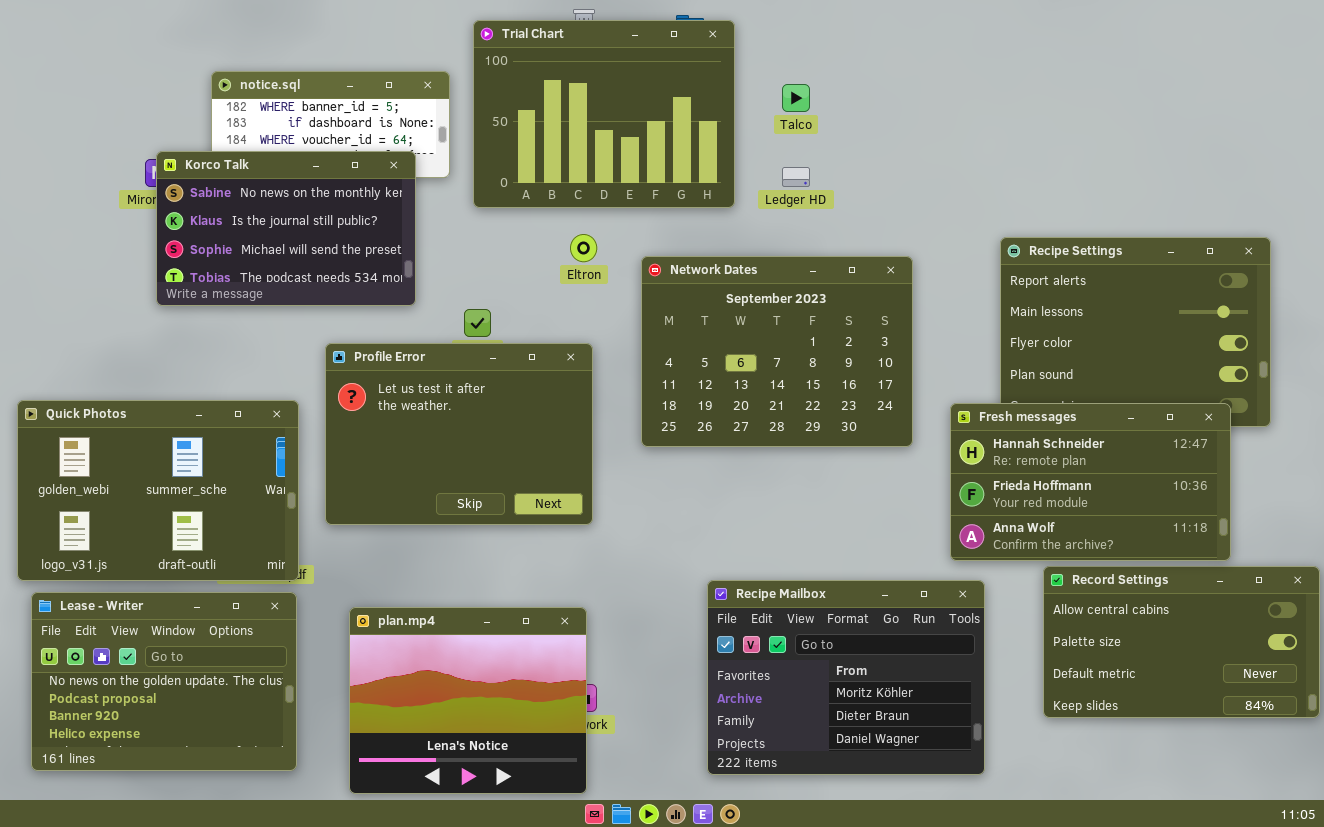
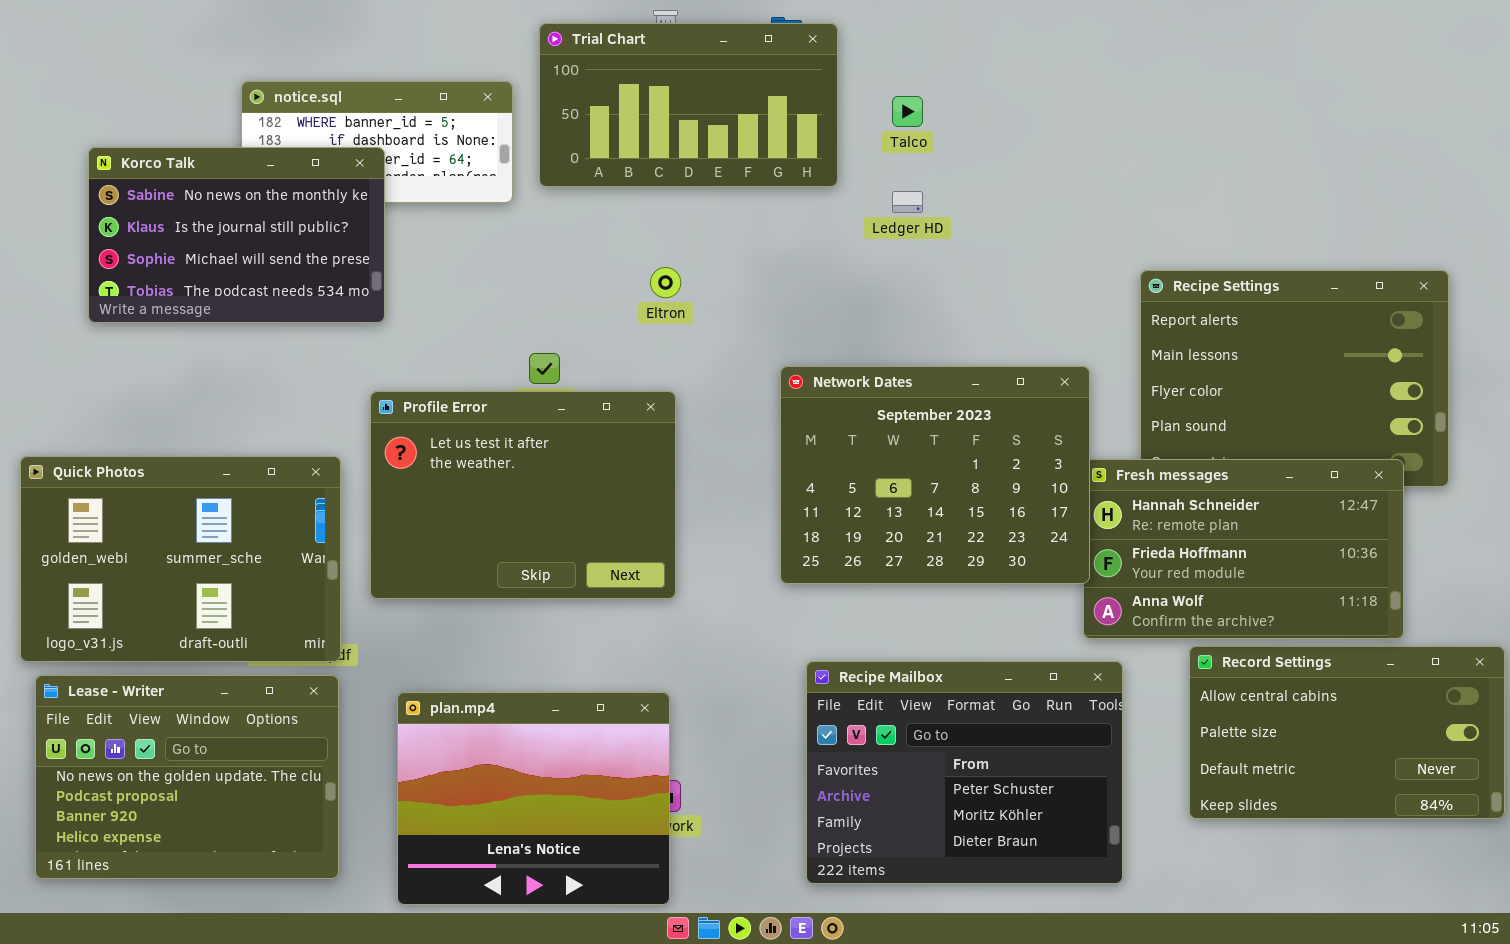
Trial Chart: [473,20,735,208] -> [539,23,838,187], resized
Korco Talk: [156,151,416,306] -> [88,147,385,323], moved
Network Dates: [641,256,913,447] -> [780,366,1090,584], moved
Recipe Mailbox: [707,580,985,775] -> [806,661,1123,884], scrolled up 1 row

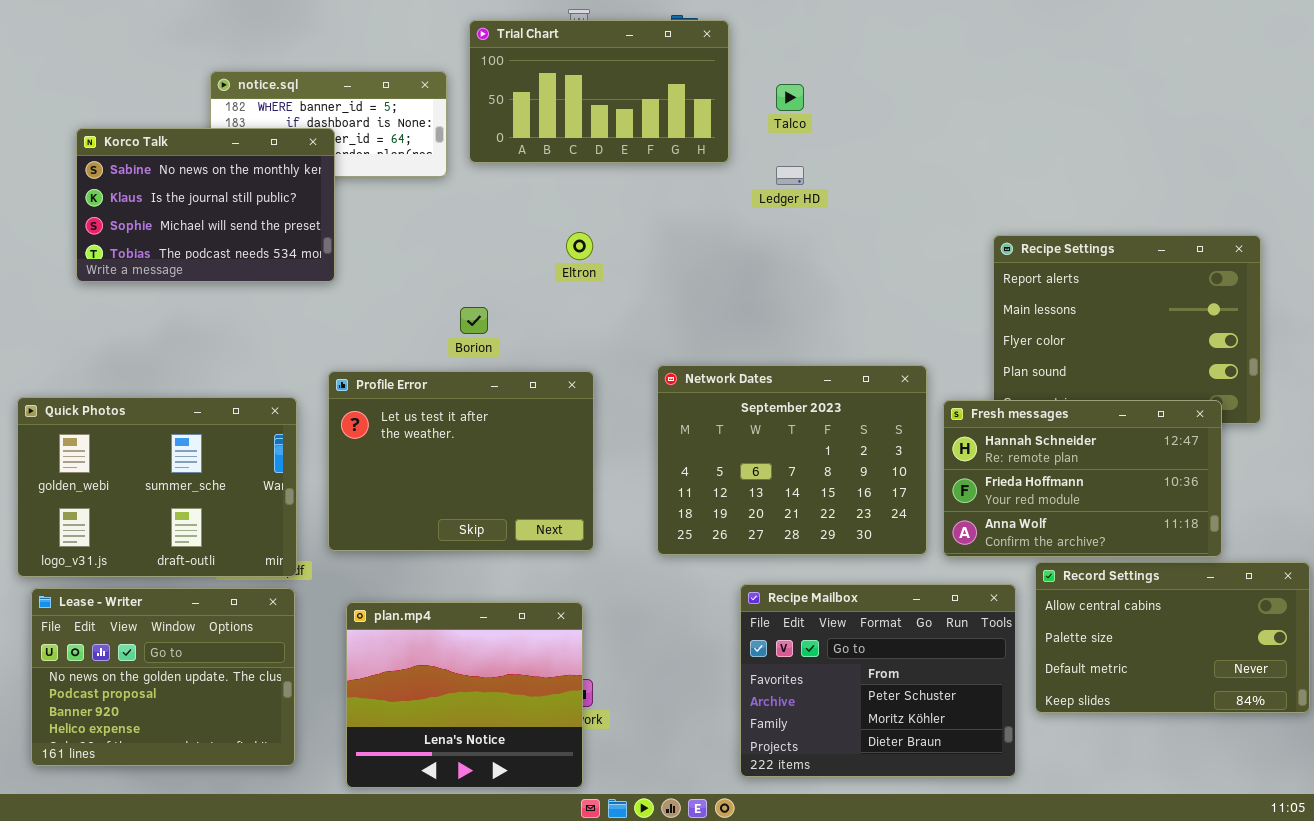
Network Dates: [780,366,1090,584] -> [657,365,927,555], moved
Profile Error: [370,391,676,599] -> [328,371,594,551], moved
Recipe Mailbox: [806,661,1123,884] -> [740,584,1016,777], moved

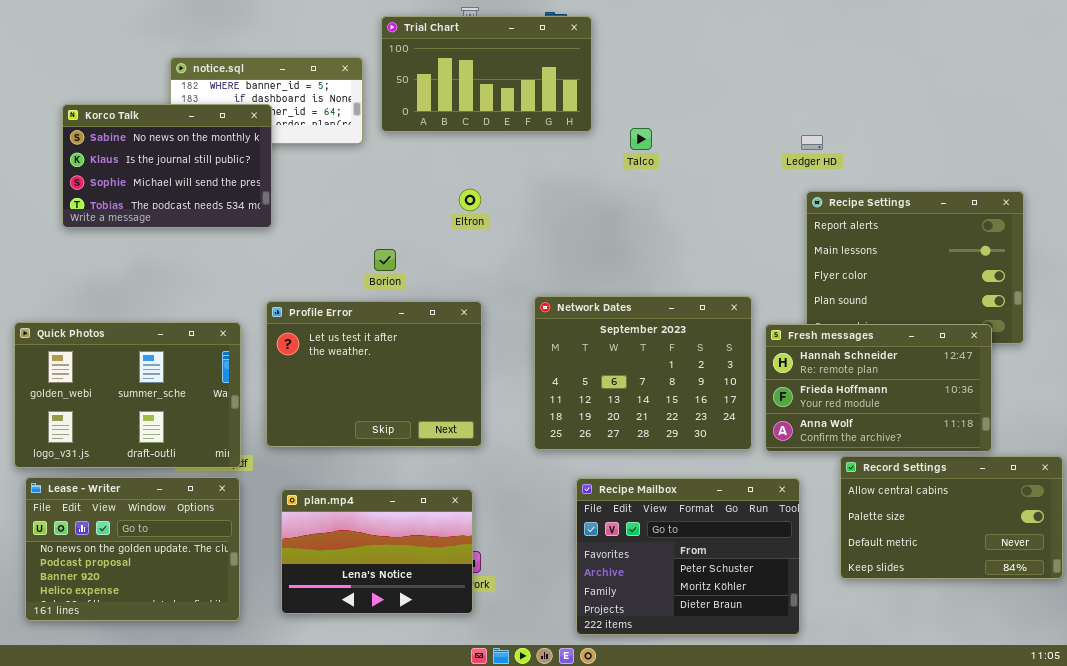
Talco: [776,84,804,111] -> [630,128,652,150], moved
Ledger HD: [776,166,804,185] -> [801,135,823,150], moved
Recipe Mailbox: [740,584,1016,777] -> [576,478,800,635], moved
plan.mp4: [346,602,583,788] -> [281,489,473,614], resized

